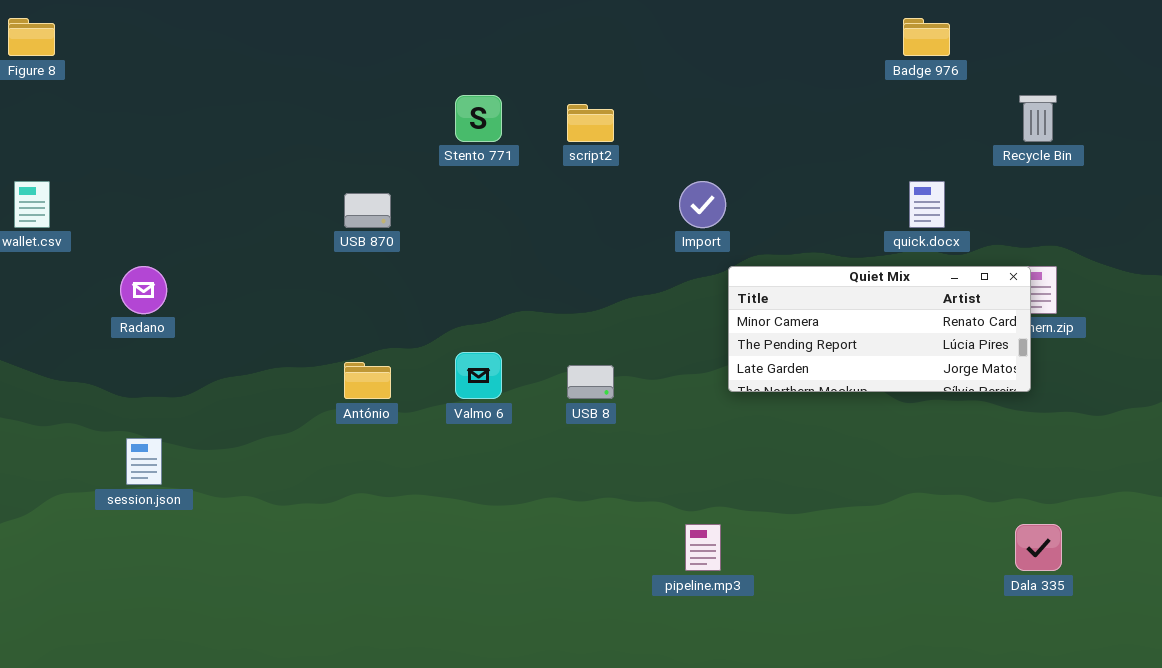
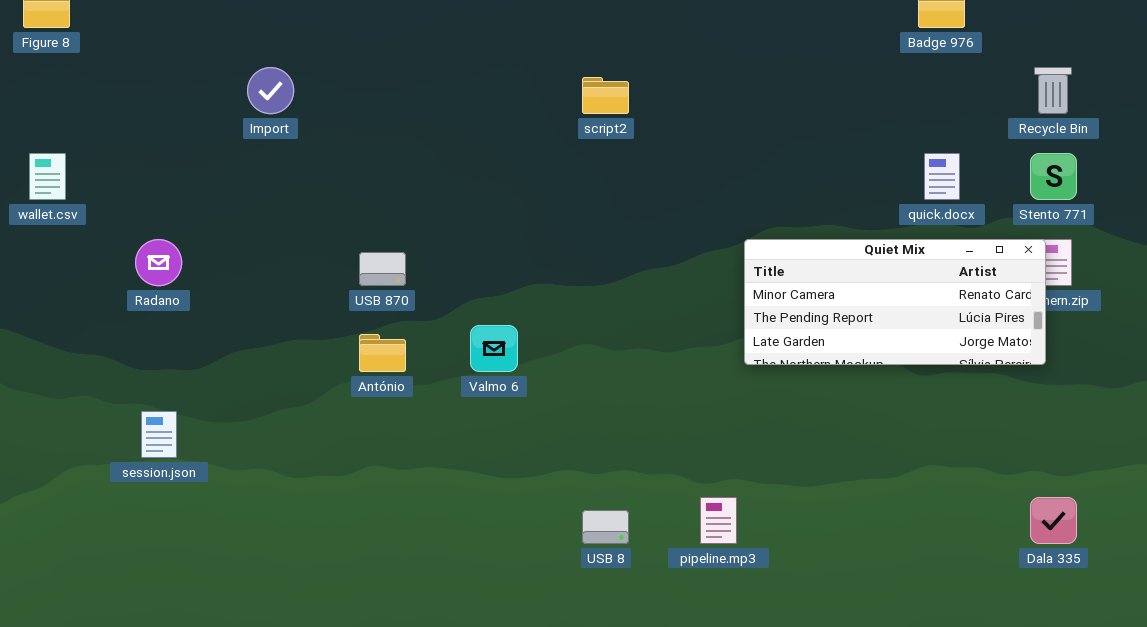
Stento 771: [455,95,502,142] -> [1030,153,1077,200], moved
Import: [679,181,726,228] -> [247,67,294,114], moved
USB 870: [344,193,391,228] -> [359,252,406,286], moved
USB 8: [567,365,614,399] -> [582,510,629,544], moved

